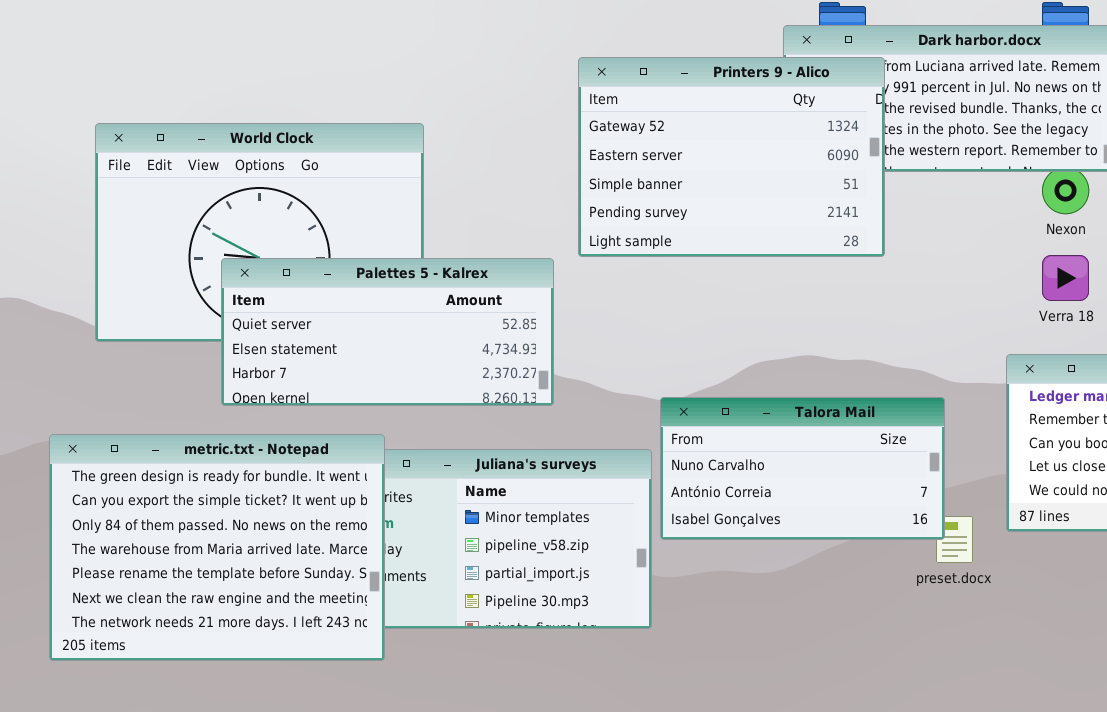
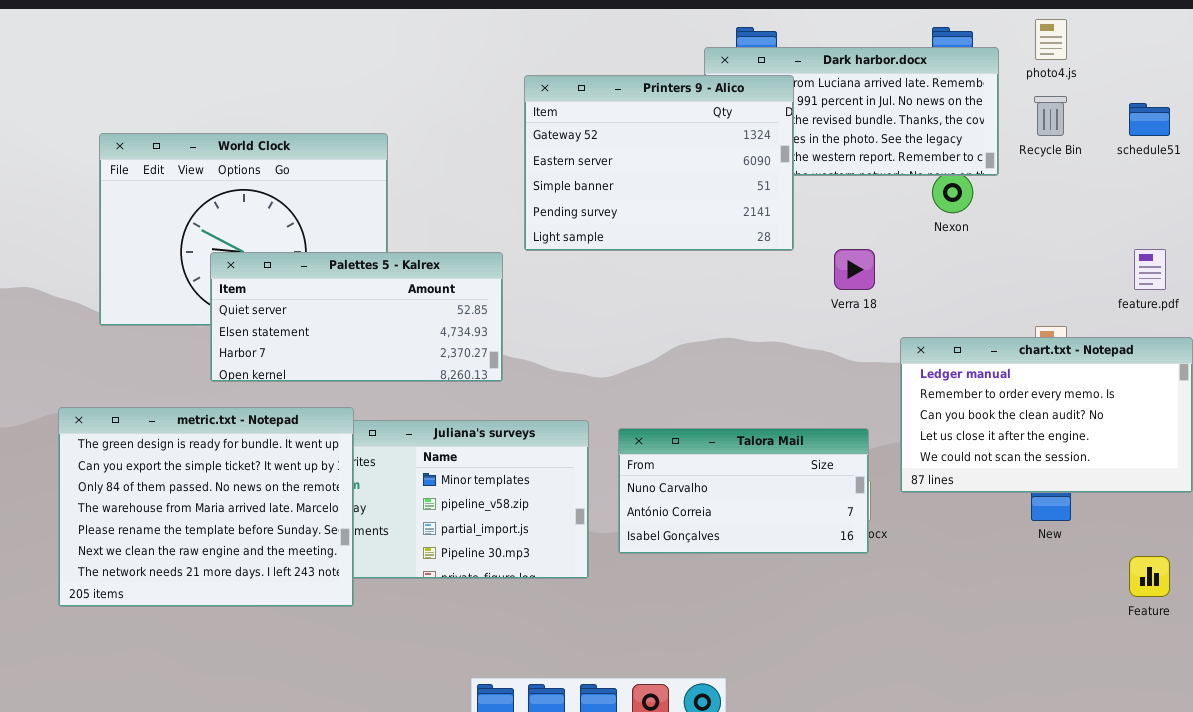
Verra 18: [1042,255,1089,301] -> [834,249,875,290], moved
Talora Mail: [660,397,945,540] -> [618,428,869,554], moved

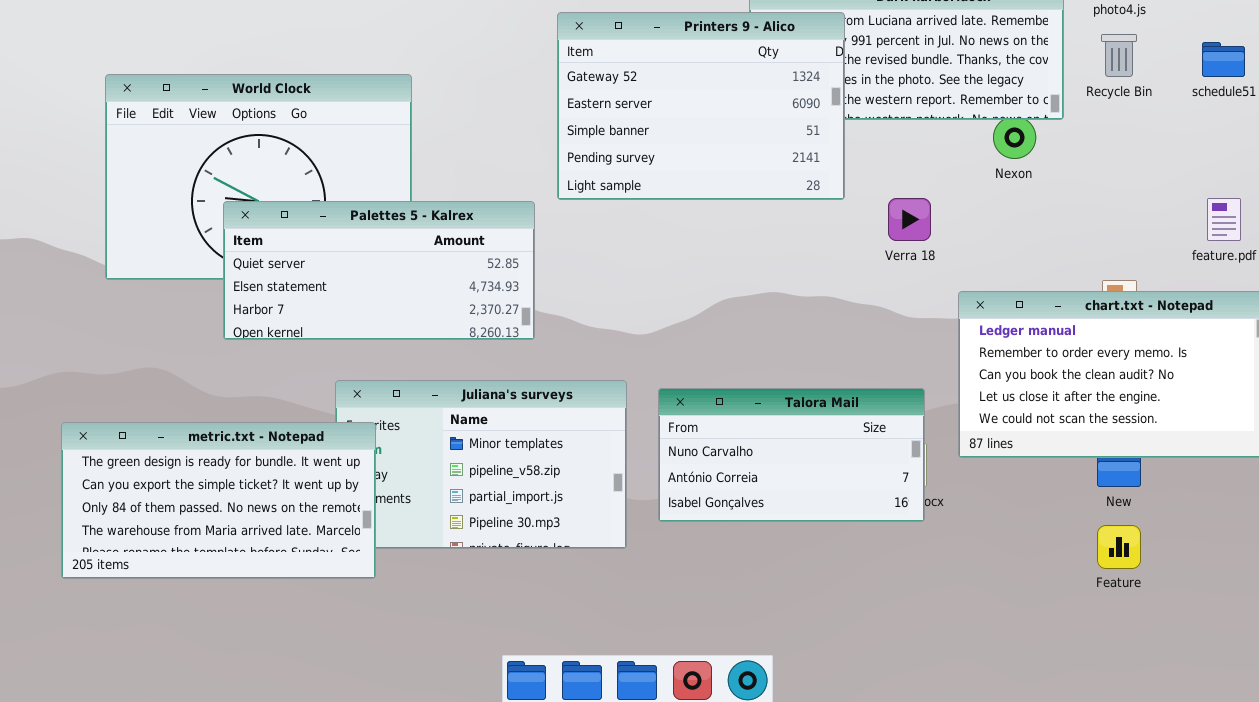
metric.txt - Notepad: [58,407,354,607] -> [61,422,376,579], resized
Feature: [1129,556,1170,597] -> [1097,525,1141,569], moved

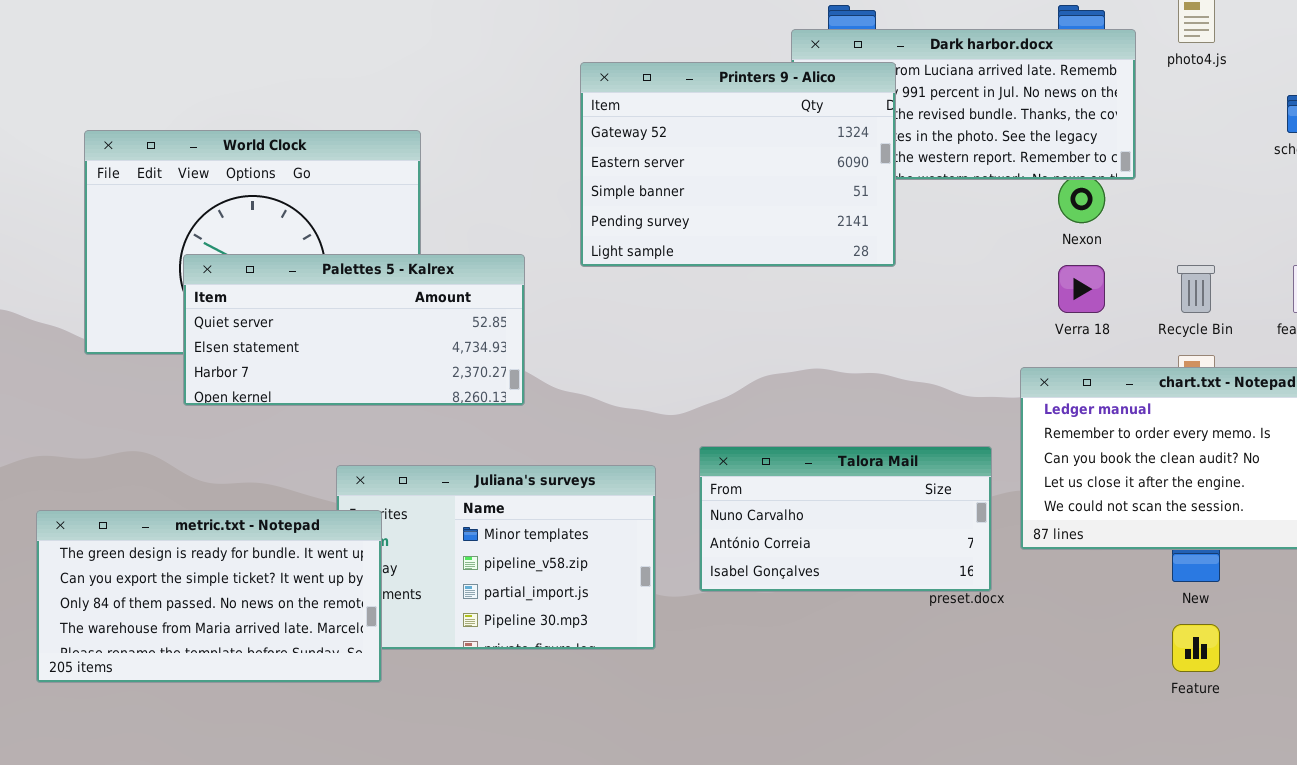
Recycle Bin: [1101,34,1137,77] -> [1177,265,1215,313], moved
Verra 18: [888,198,931,241] -> [1058,265,1105,313], moved
Palettes 5 - Kalrex: [223,201,535,340] -> [183,254,525,406], moved
Talora Mail: [658,388,925,522] -> [699,446,992,592], moved

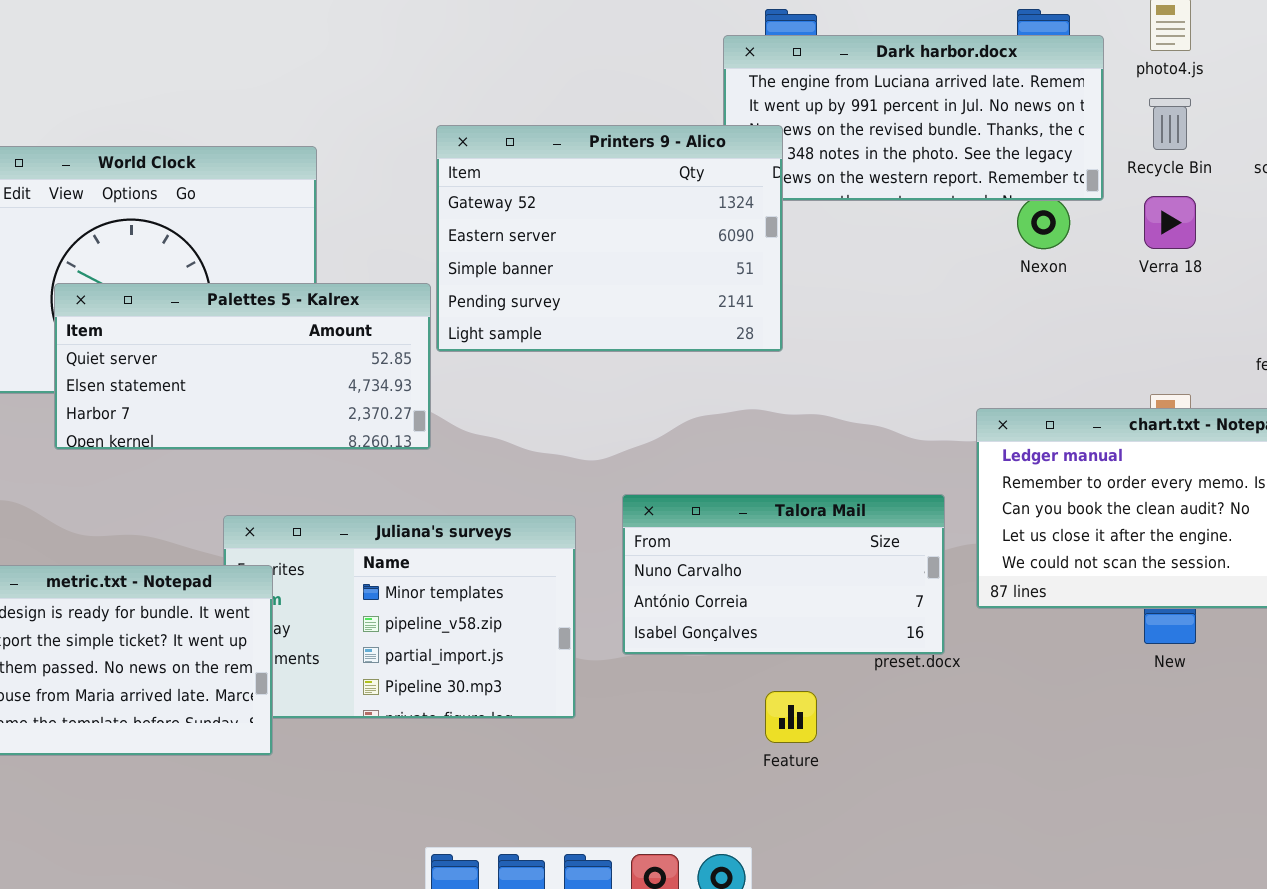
Printers 9 - Alico: [580,62,896,267] -> [436,125,783,352], moved
Verra 18: [1058,265,1105,313] -> [1144,196,1196,249], moved
Recycle Bin: [1177,265,1215,313] -> [1149,98,1191,150], moved
Feature: [1172,624,1220,672] -> [765,691,817,743], moved

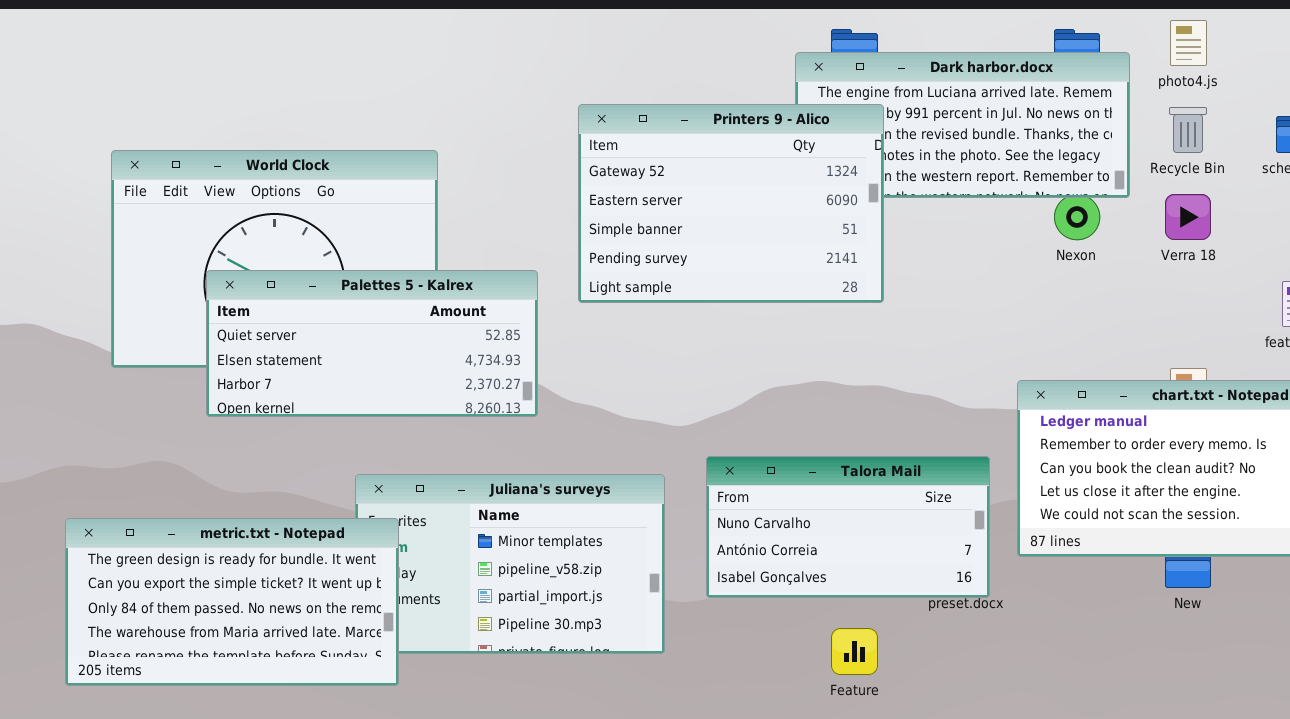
Printers 9 - Alico: [436,125,783,352] -> [578,104,884,303], moved

